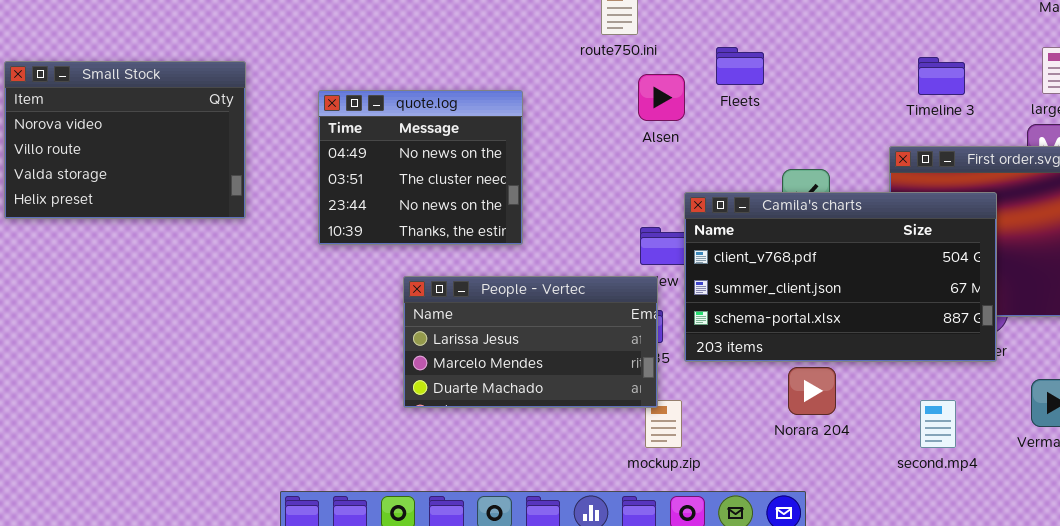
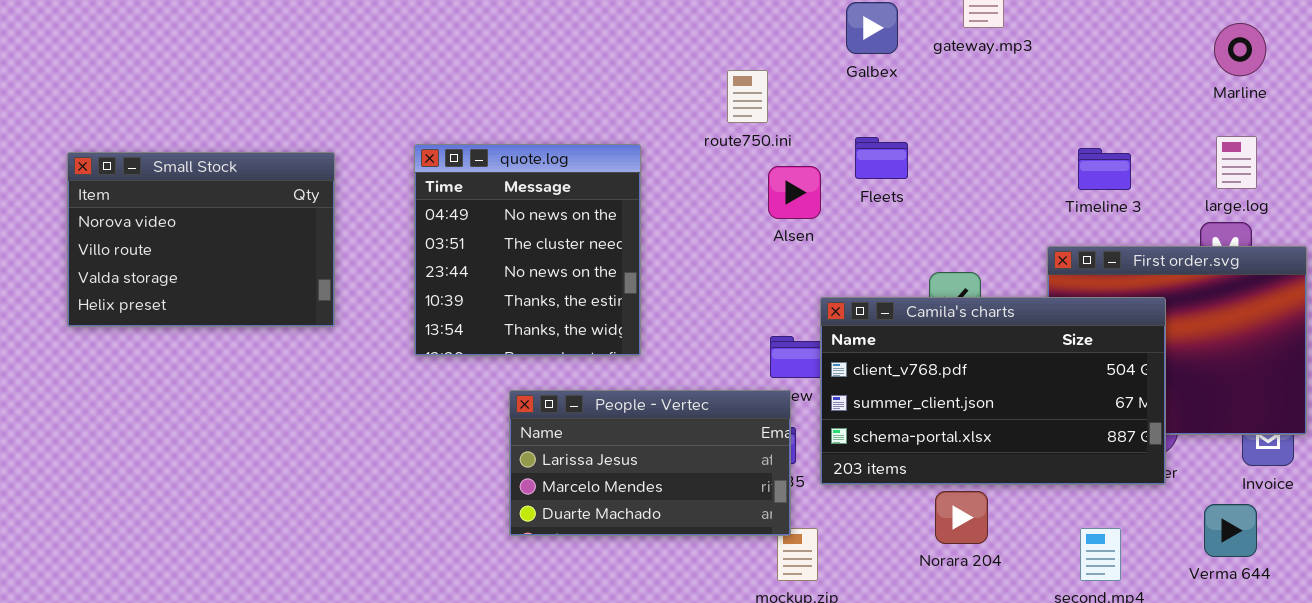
quote.log: [318,90,523,245] -> [414,144,641,356], resized

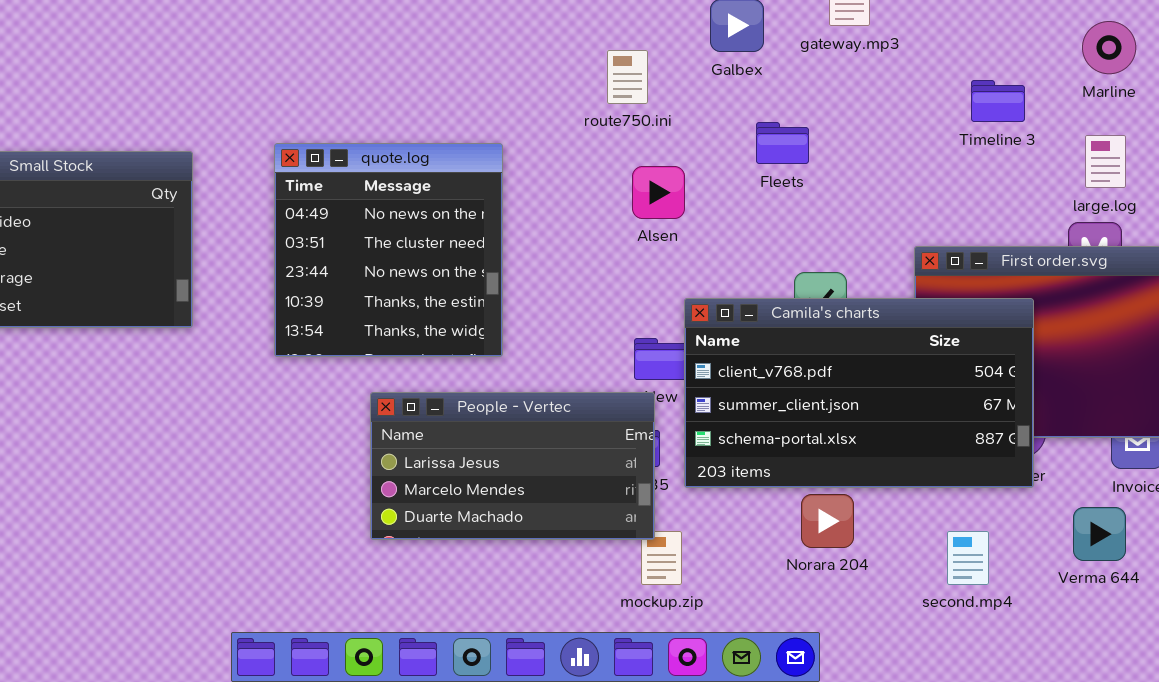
route750.ini: [727,70,768,123] -> [607,50,648,104], moved
Fleets: [855,137,908,179] -> [756,122,809,164], moved
Timeline 3: [1078,148,1131,190] -> [971,80,1025,122], moved

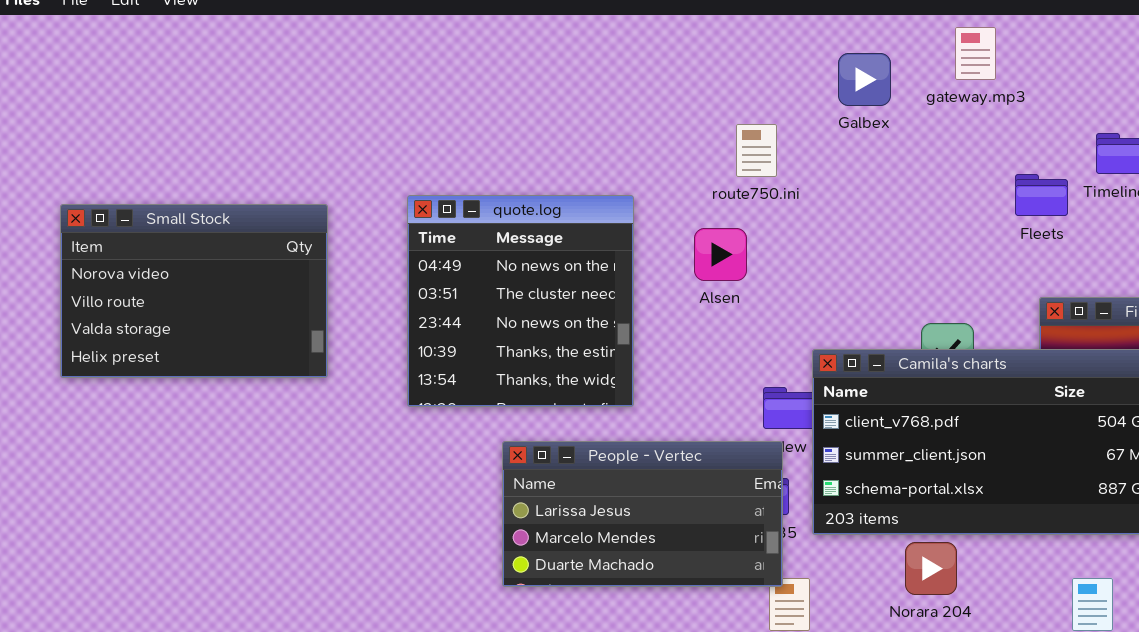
route750.ini: [607,50,648,104] -> [736,124,777,177], moved
Fleets: [756,122,809,164] -> [1015,174,1068,216], moved
Alsen: [632,166,685,219] -> [694,228,747,281], moved
Norara 204: [801,494,854,548] -> [905,542,957,595], moved

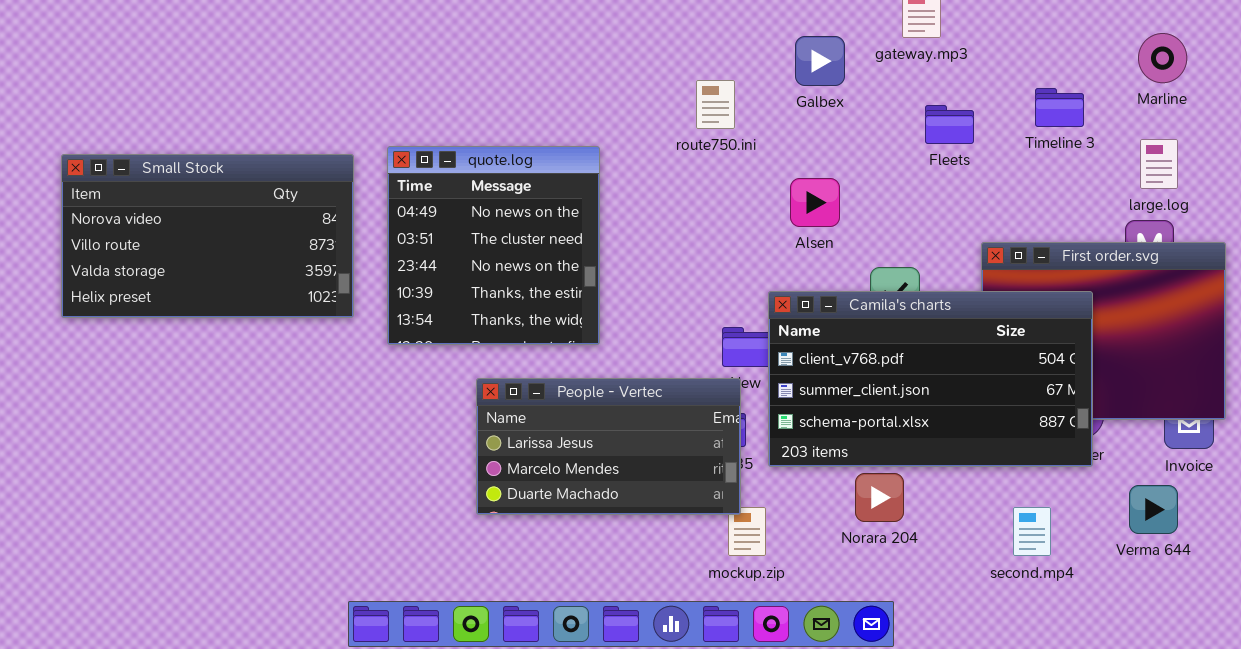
Galbex: [838,53,891,106] -> [795,36,845,86], moved
Fleets: [1015,174,1068,216] -> [925,105,974,144], moved
Small Stock: [60,204,328,378] -> [61,154,354,318], resized
Alsen: [694,228,747,281] -> [790,178,840,227], moved

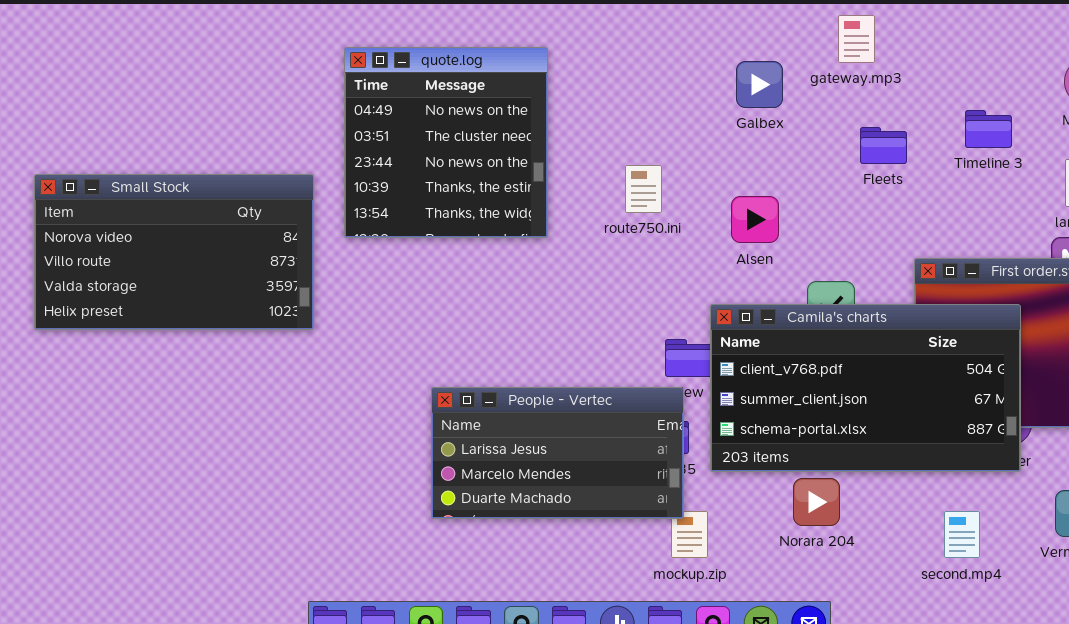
route750.ini: [696,80,735,129] -> [625,165,662,213], moved
quote.log: [387,146,600,345] -> [344,47,548,238], moved

